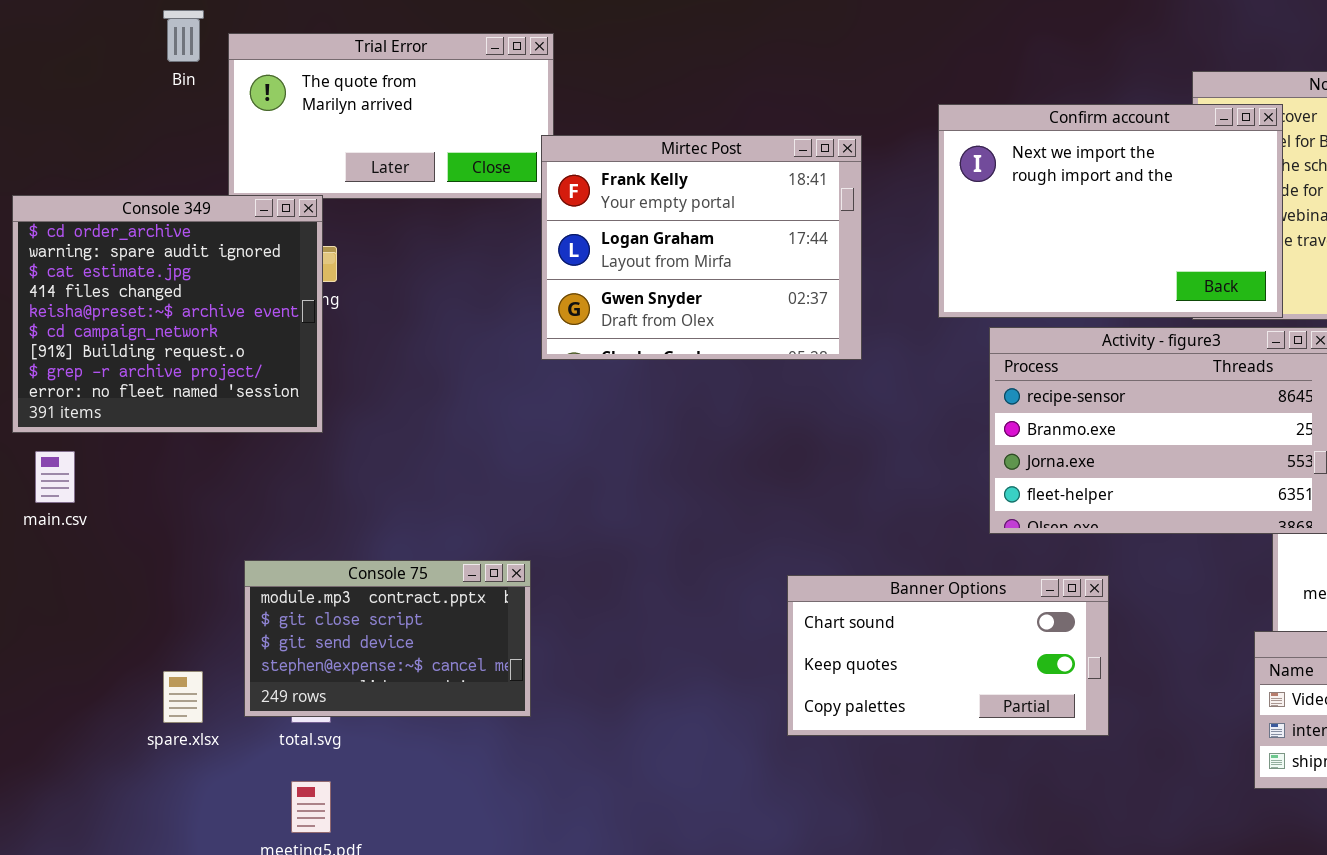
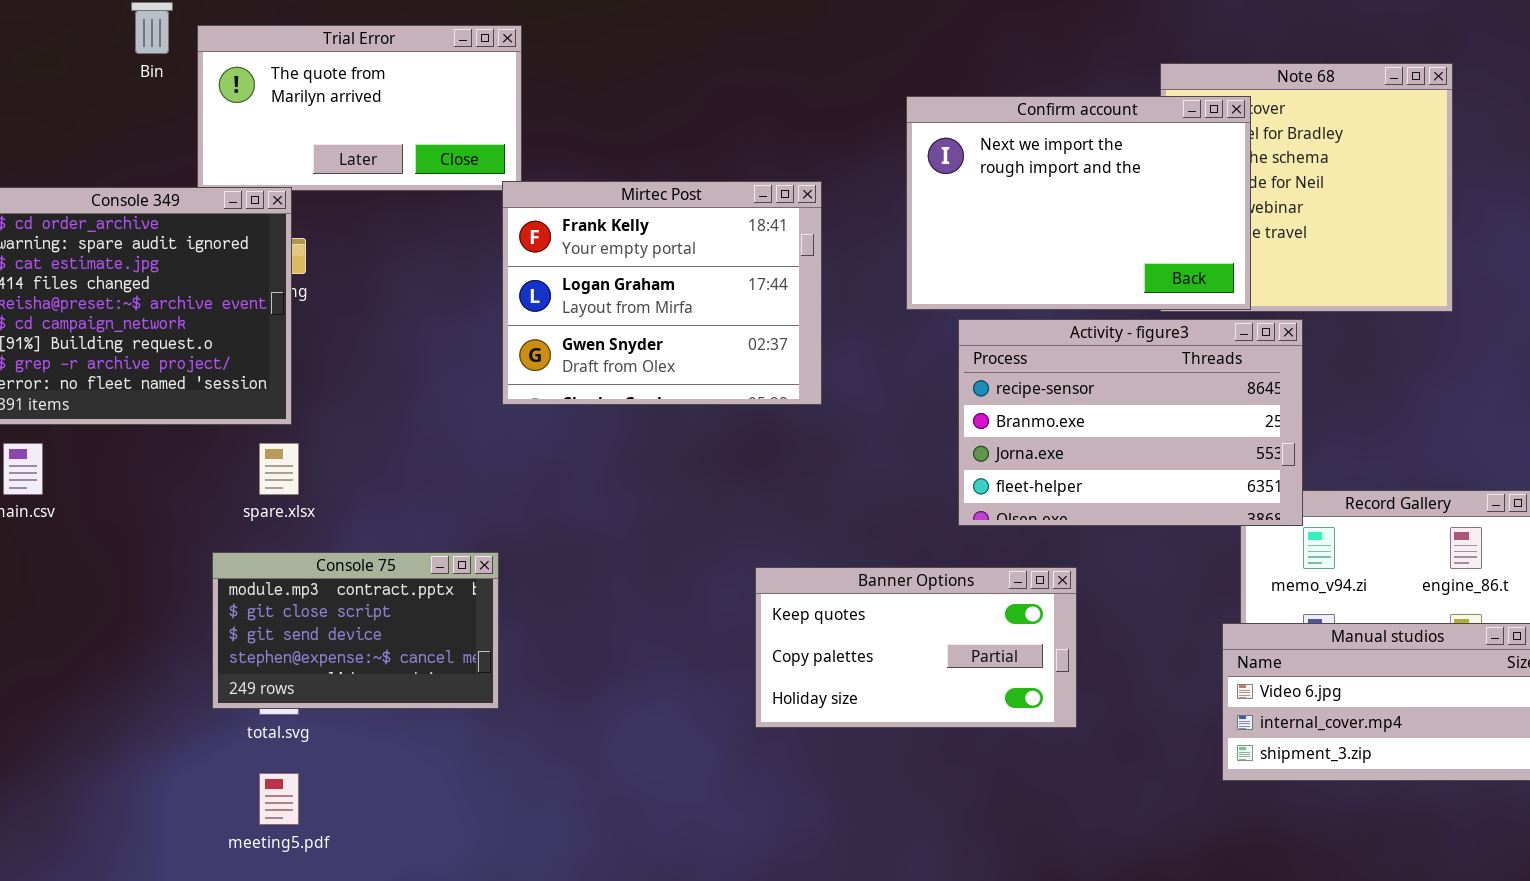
Mirtec Post: [541,135,862,360] -> [502,181,822,405], moved
Banner Options: [787,575,1109,736] -> [755,567,1077,728], scrolled down 1 row
spare.xlsx: [163,671,203,723] -> [259,443,299,495], moved

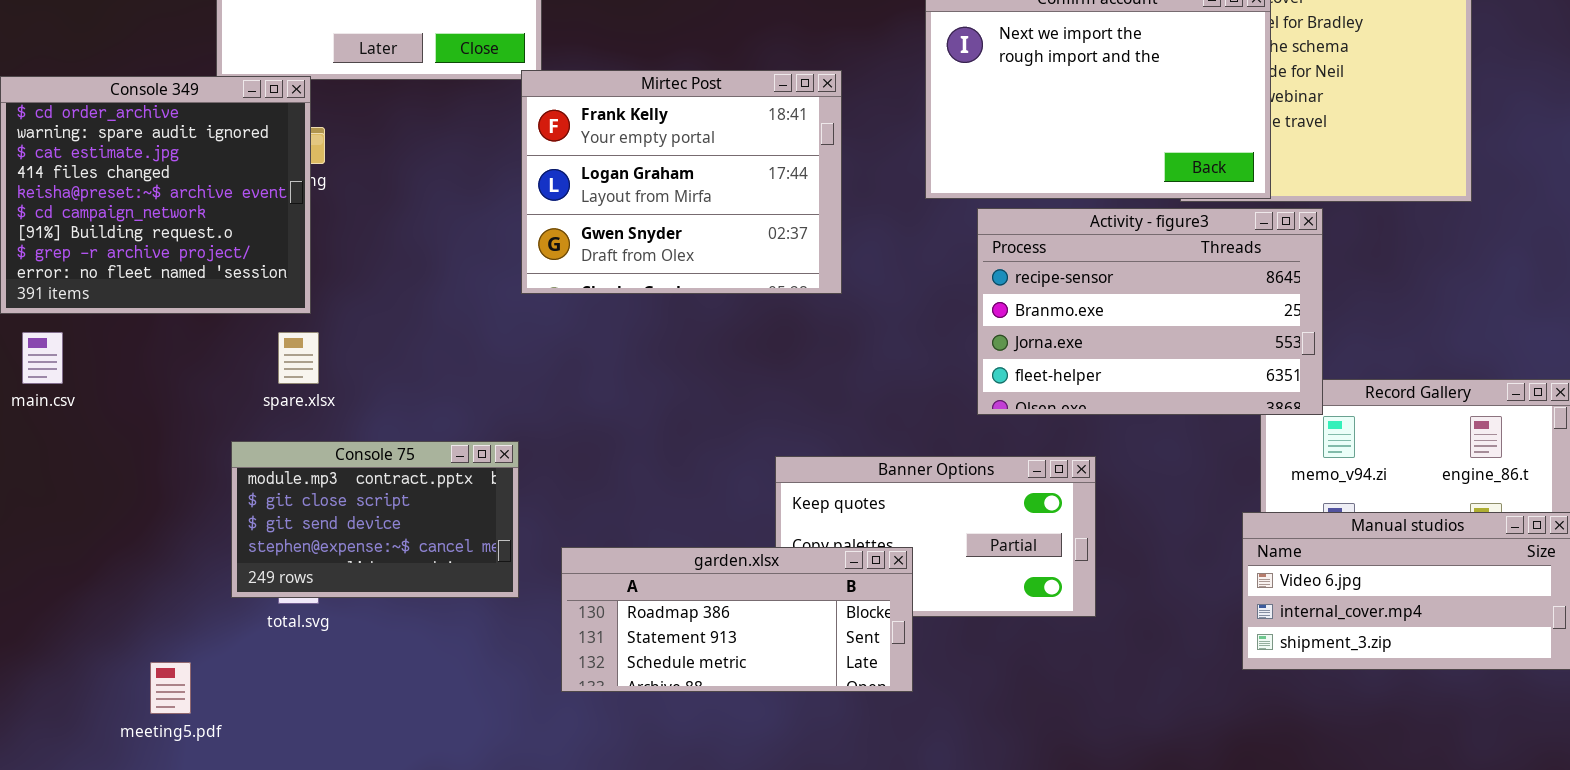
garden.xlsx: none -> [561,547,913,692], opened
meeting5.pdf: [259,773,299,825] -> [150,662,191,714], moved

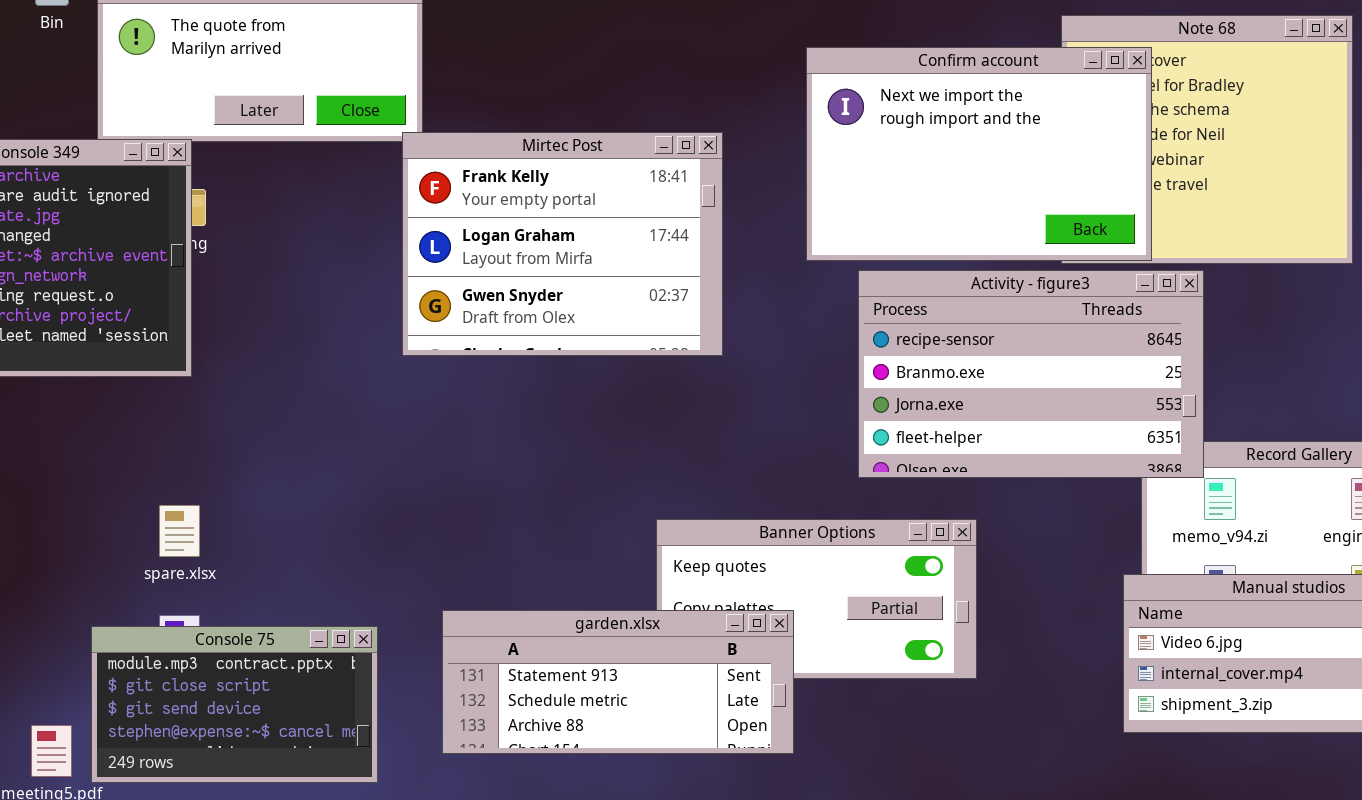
spare.xlsx: [278,332,319,384] -> [159,505,200,557], moved
Console 75: [231,441,519,598] -> [91,626,378,783], moved
garden.xlsx: [561,547,913,692] -> [442,610,794,754], scrolled down 1 row

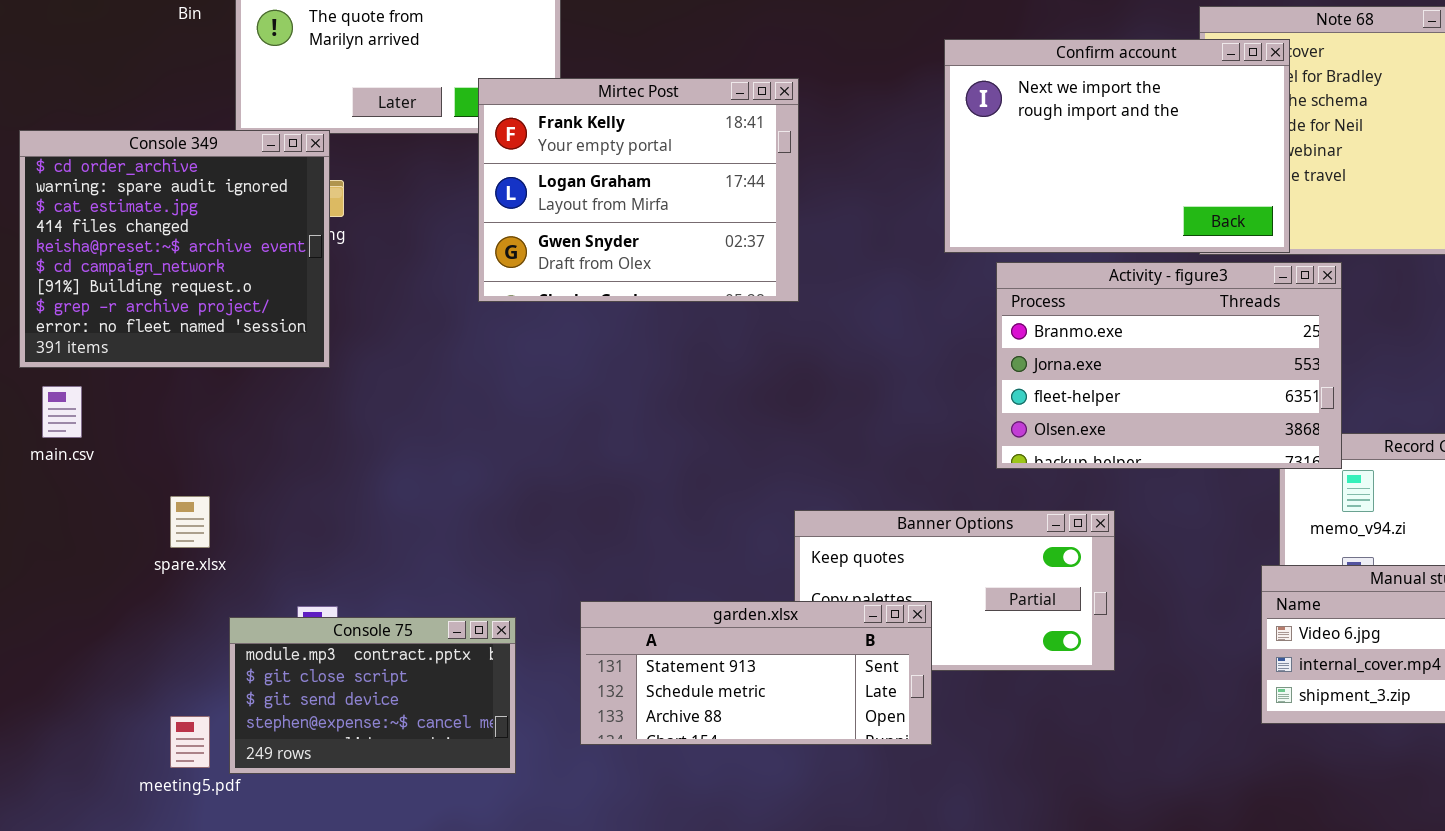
Mirtec Post: [402,132,723,356] -> [478,78,799,302], moved
Activity - figure3: [858,270,1204,478] -> [996,262,1342,469], scrolled down 1 row
spare.xlsx: [159,505,200,557] -> [170,496,210,548], moved

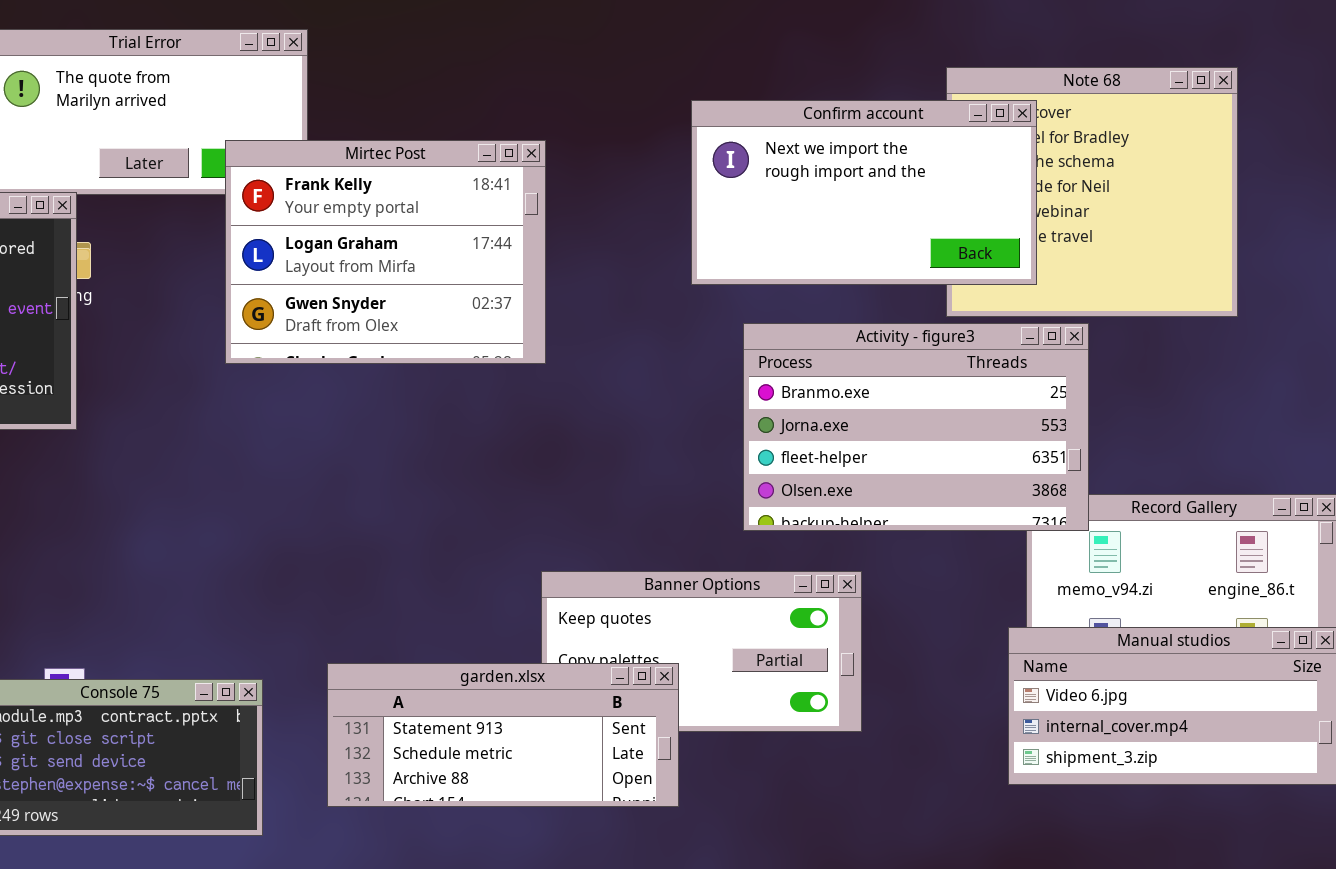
Confirm account: [944,39,1290,253] -> [691,100,1037,285], resized

